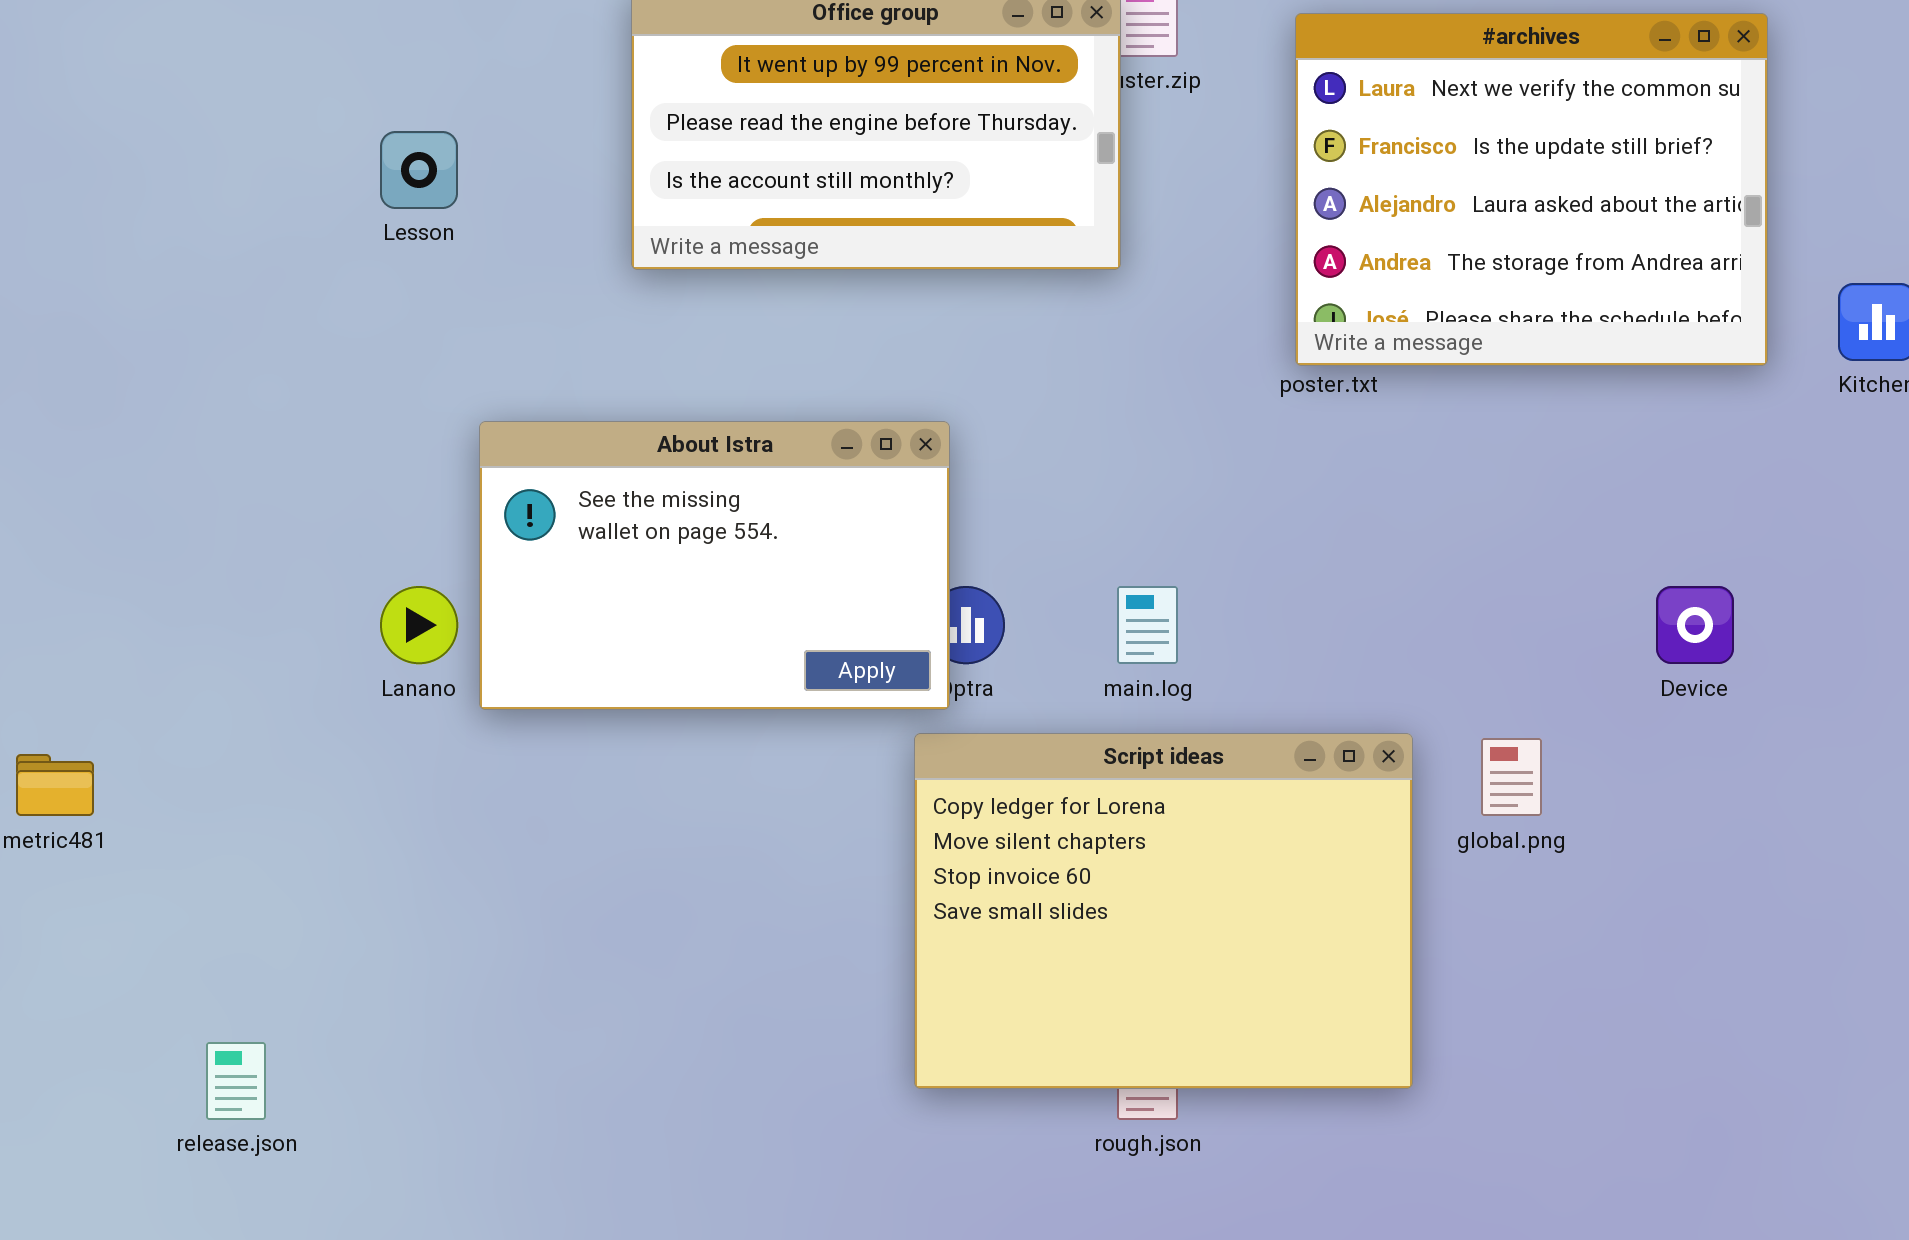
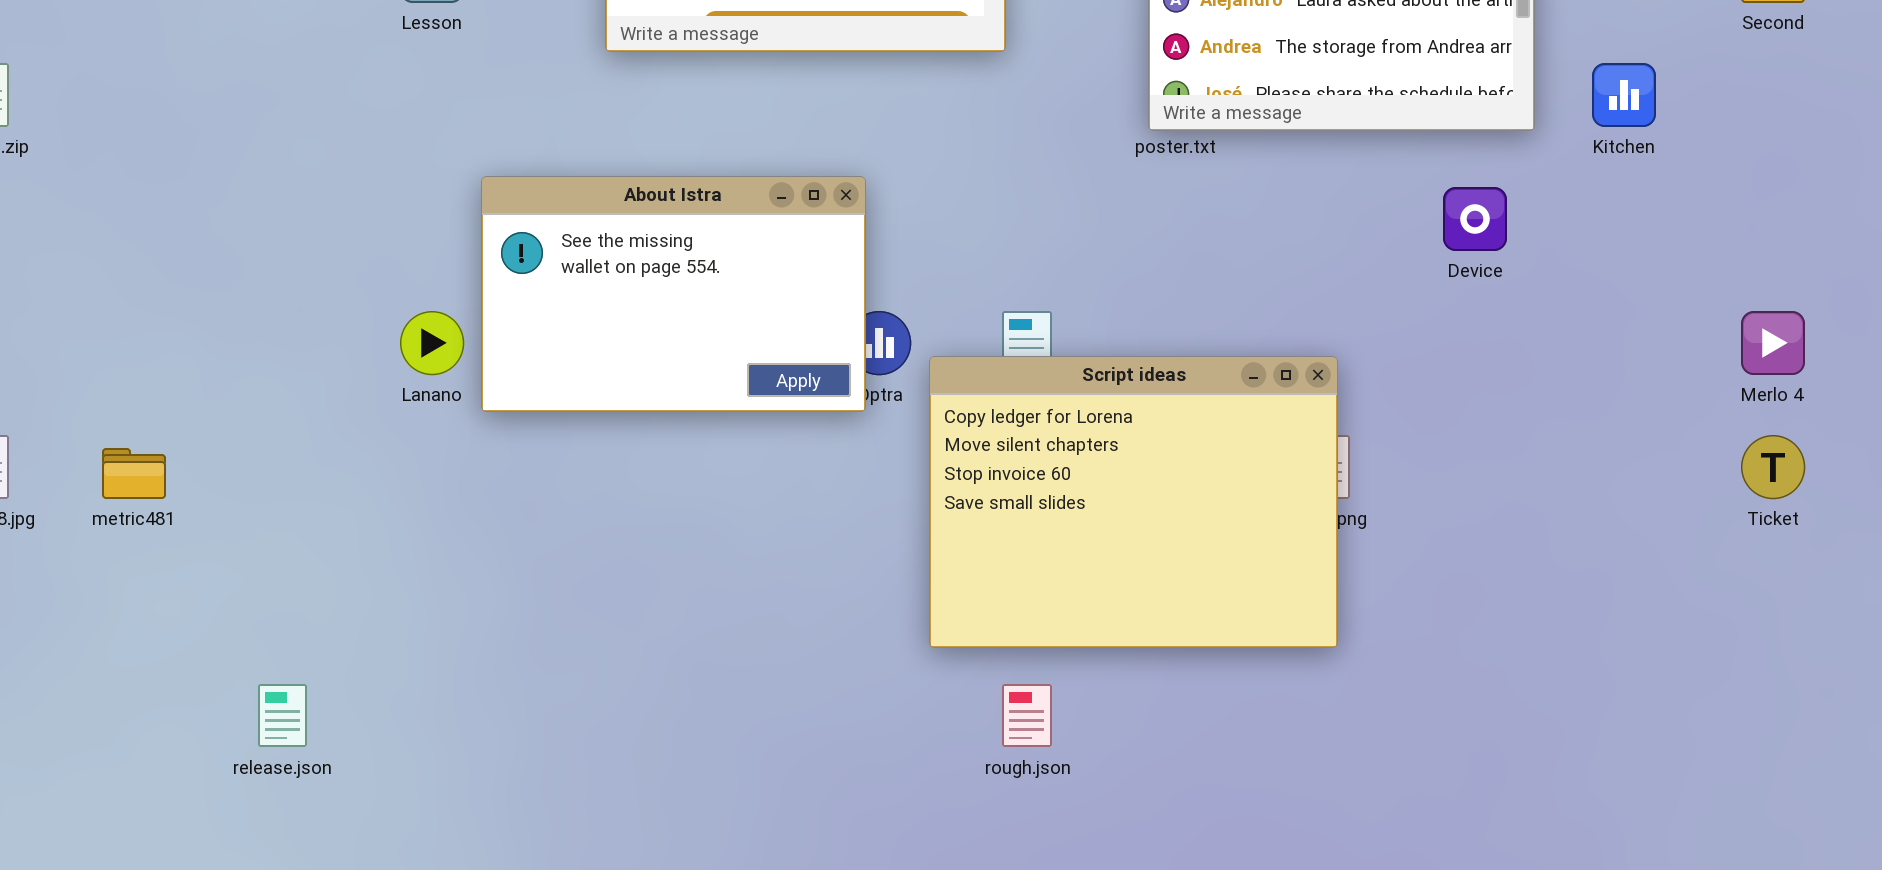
Device: [1656,586,1734,664] -> [1443,187,1507,251], moved
Script ideas: [914,733,1413,1089] -> [929,356,1338,648], moved

